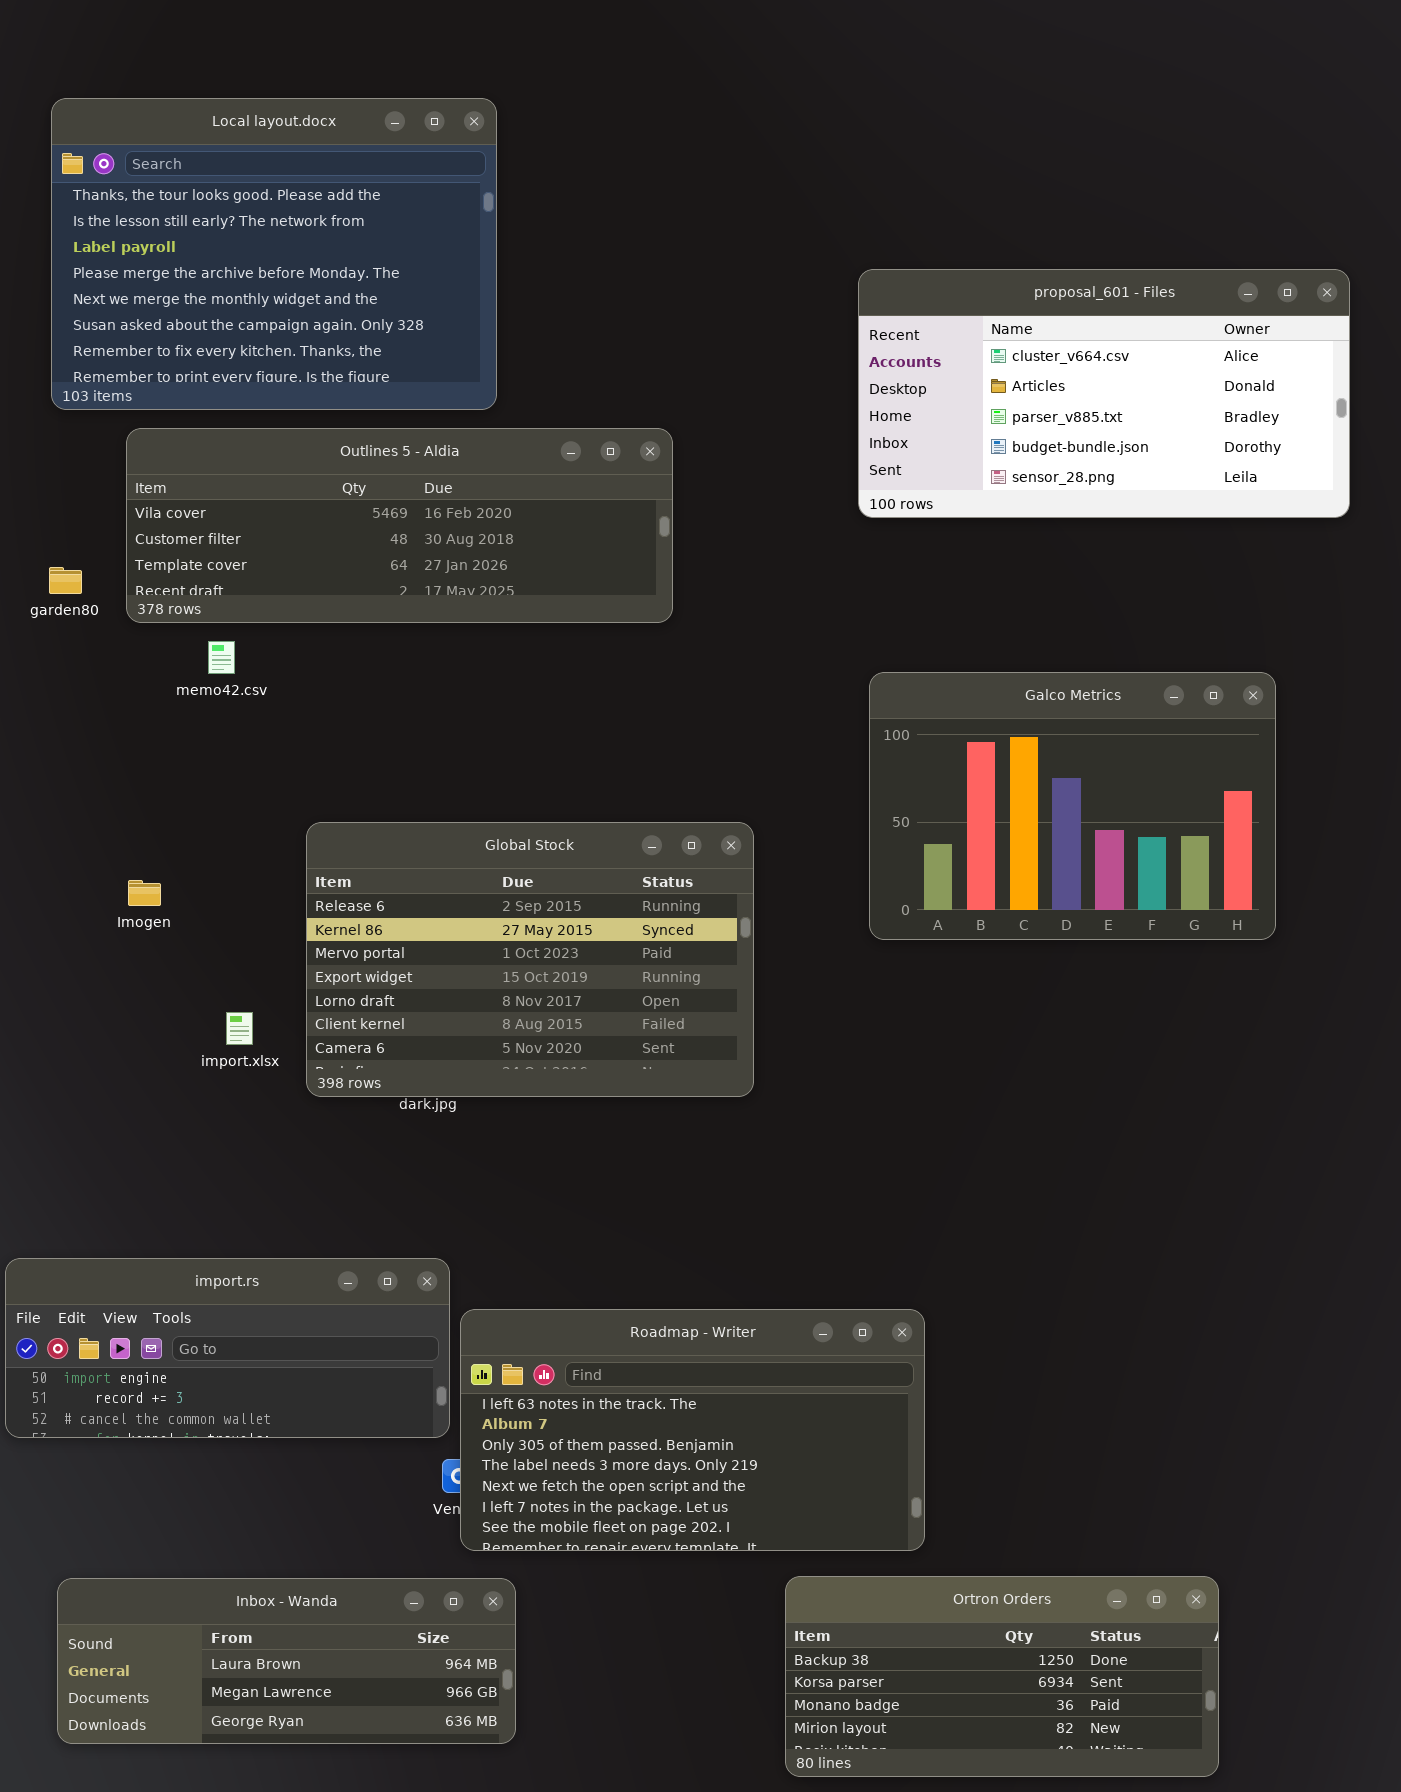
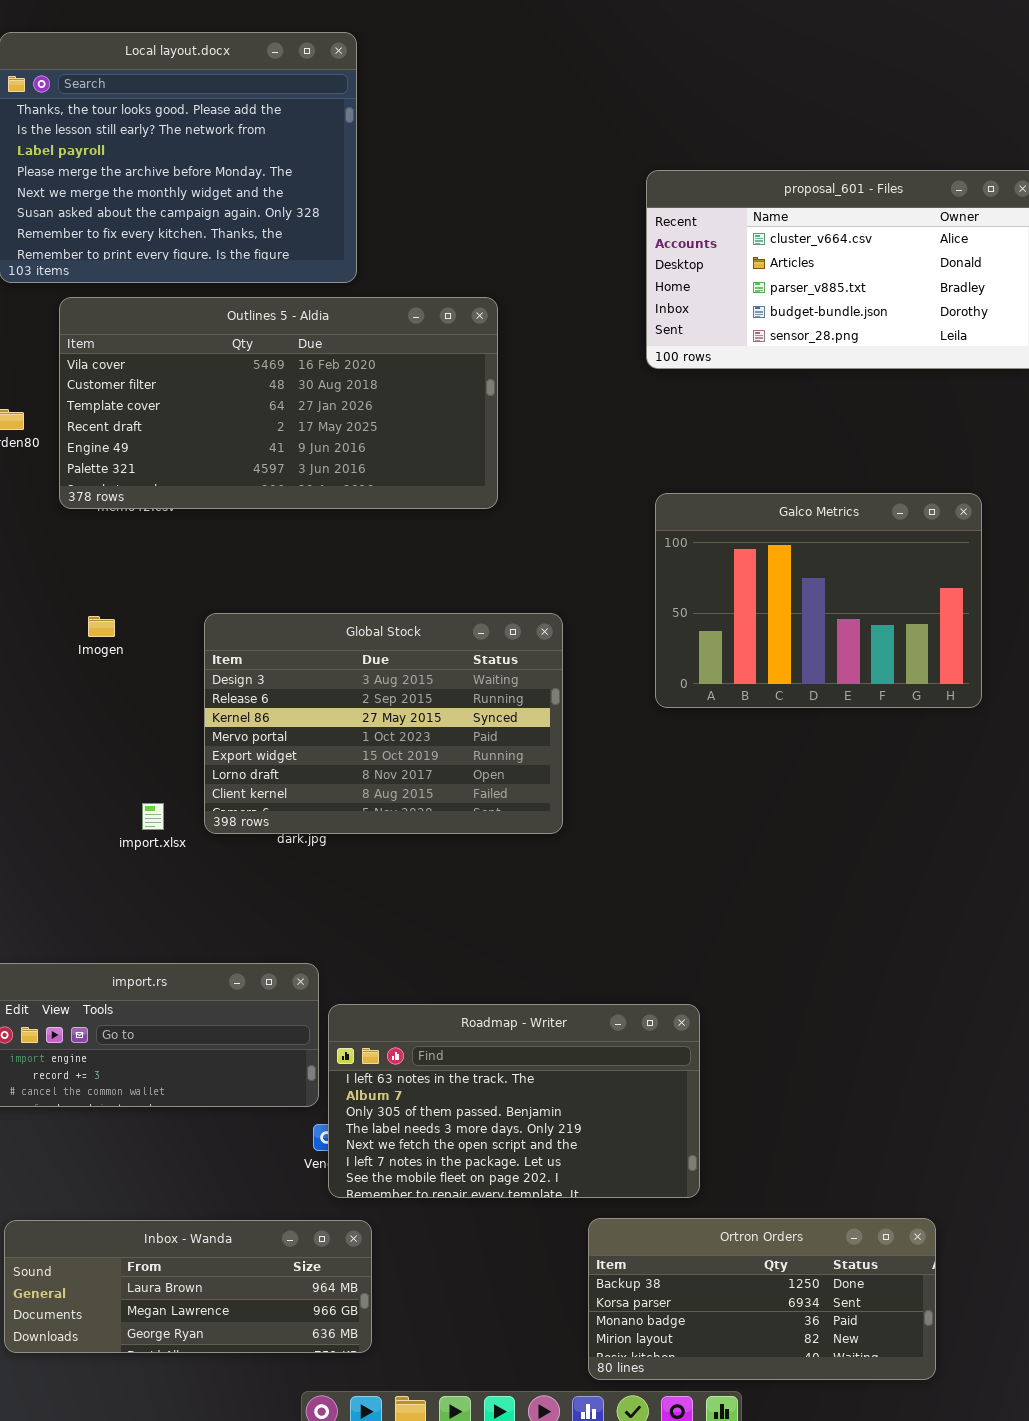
Outlines 5 - Aldia: [126,428,673,623] -> [59,297,498,509], resized
Global Stock: [306,822,754,1097] -> [204,613,563,834], scrolled up 1 row
Imogen: [128,880,161,906] -> [88,616,115,637], moved
import.xlsx: [226,1012,253,1045] -> [142,803,164,830], moved

